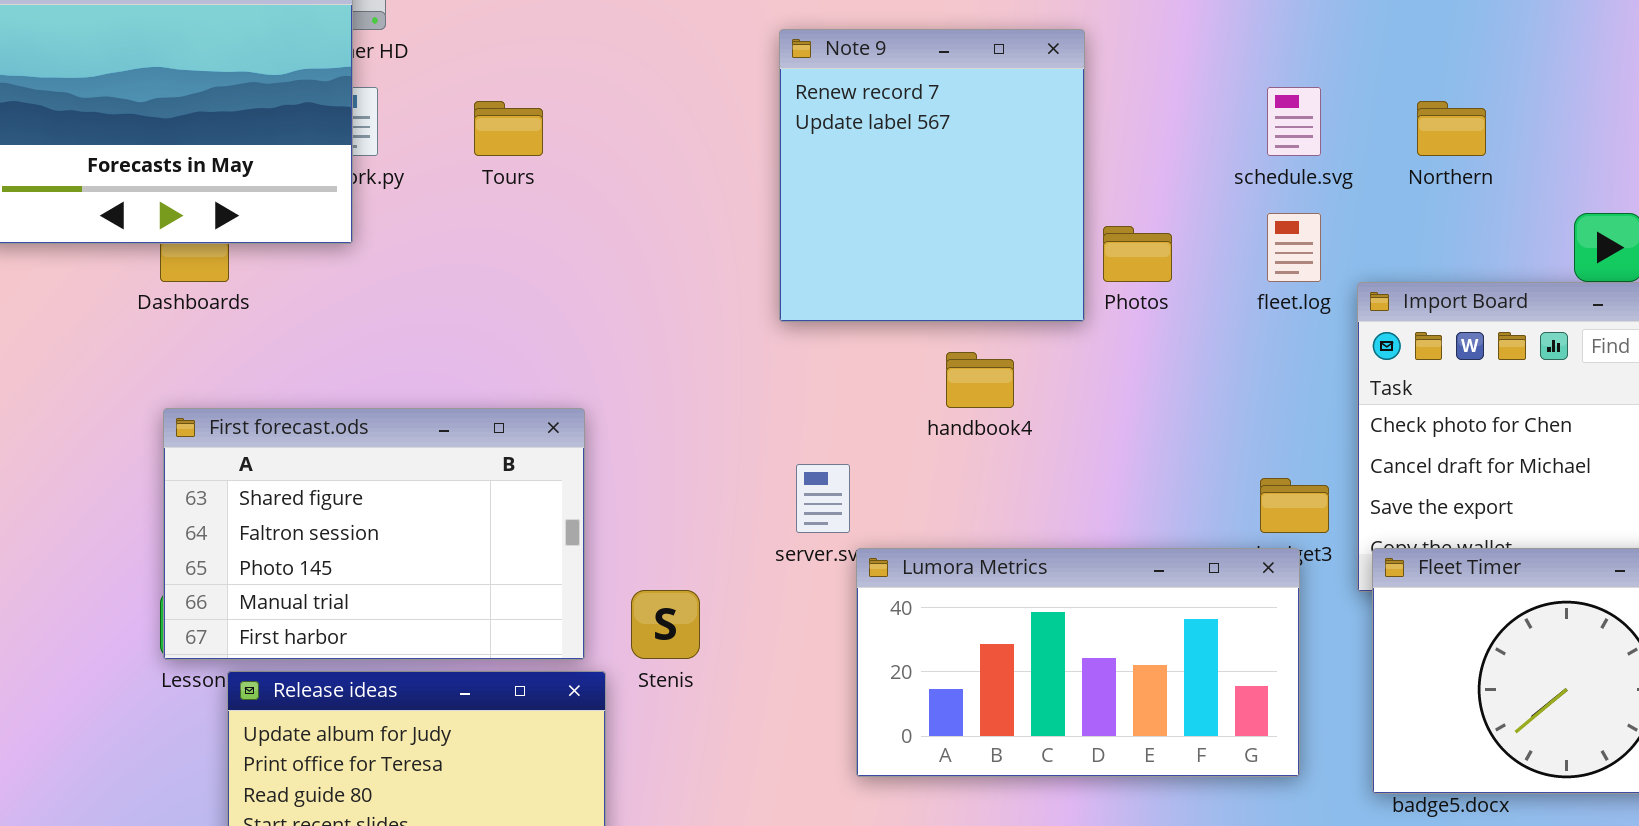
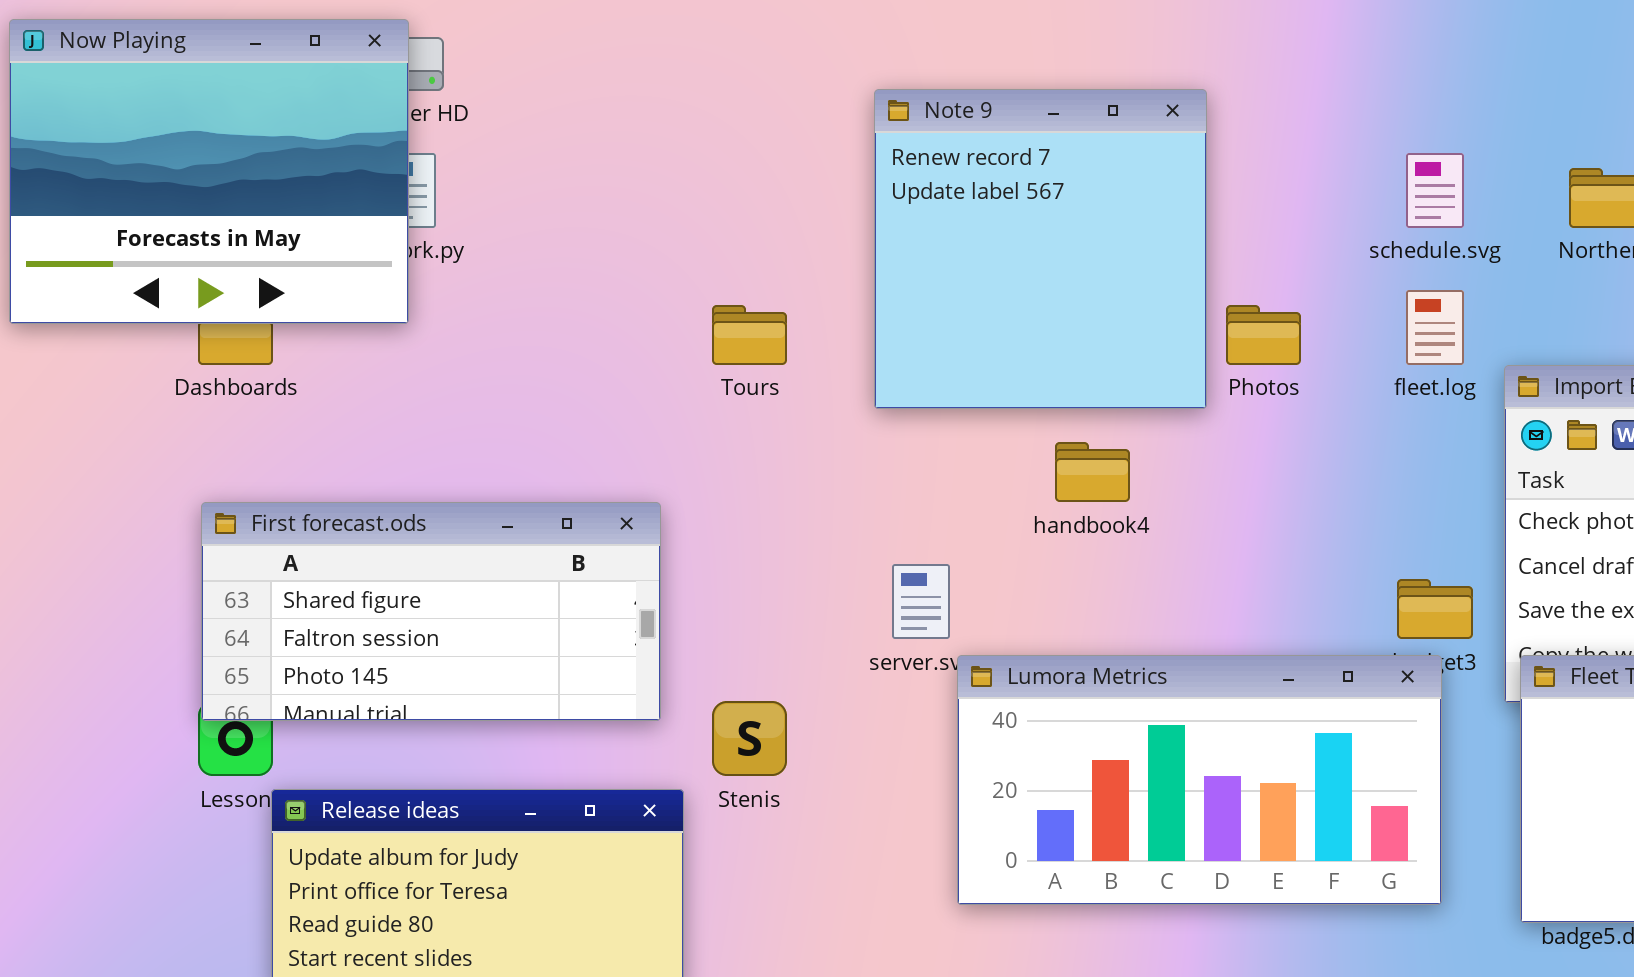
Tours: [474,101,543,156] -> [712,305,787,365], moved
First forecast.ods: [163,408,585,660] -> [201,502,661,721], resized

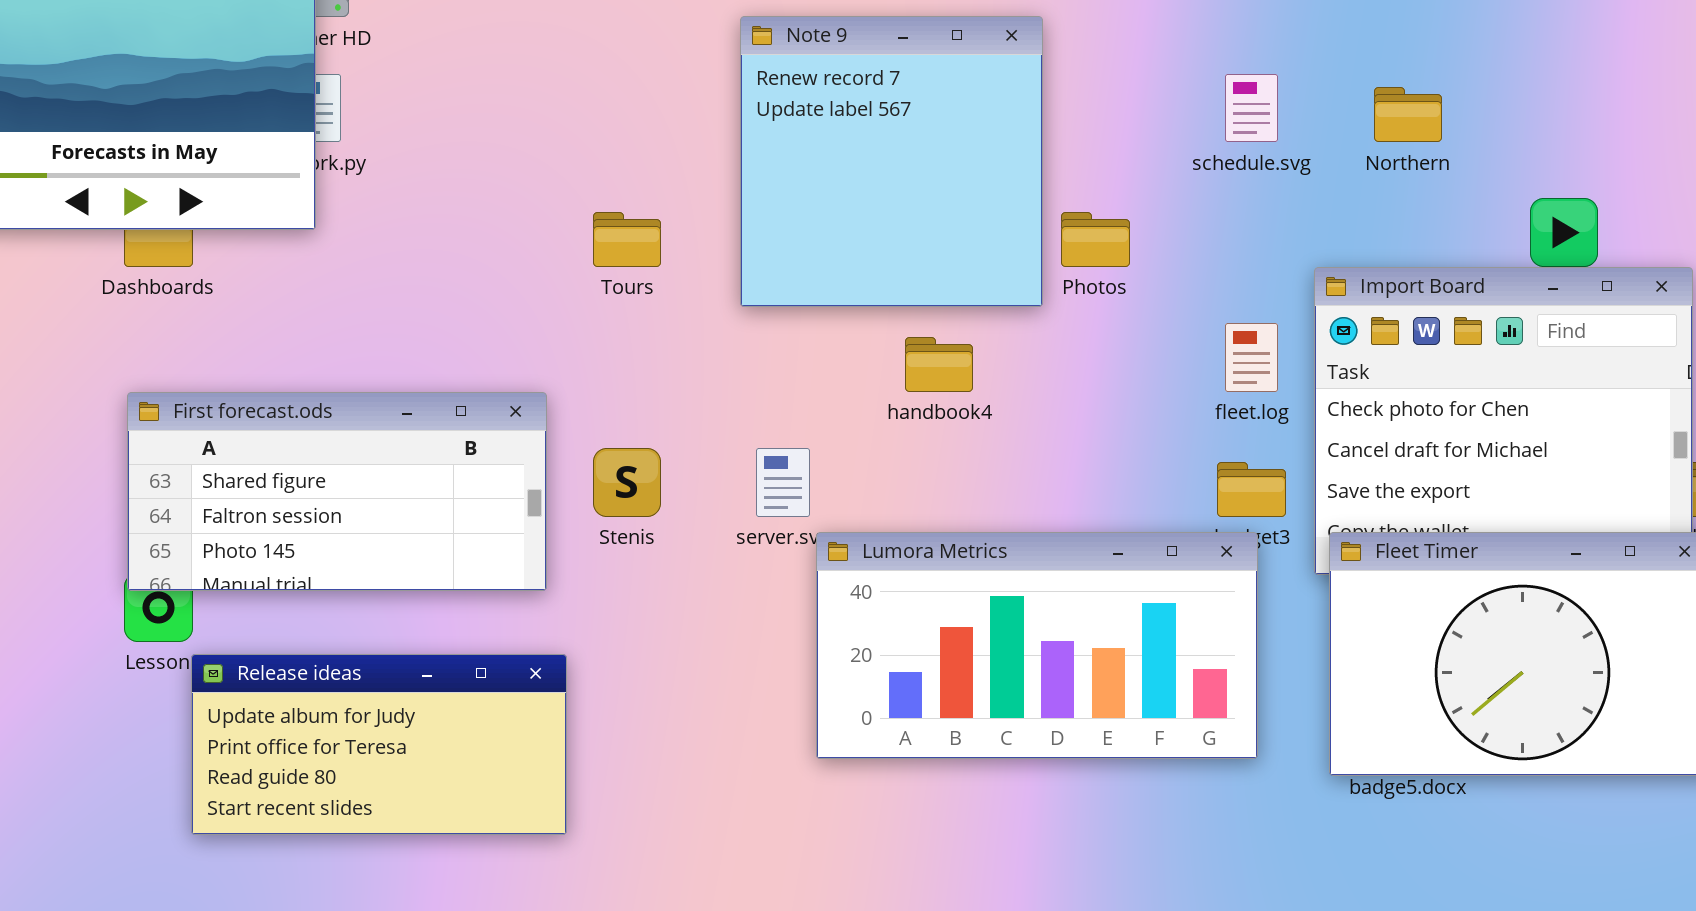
fleet.log: [1406,290,1464,365] -> [1225,323,1278,392], moved
Stenis: [712,701,787,776] -> [593,448,661,517], moved

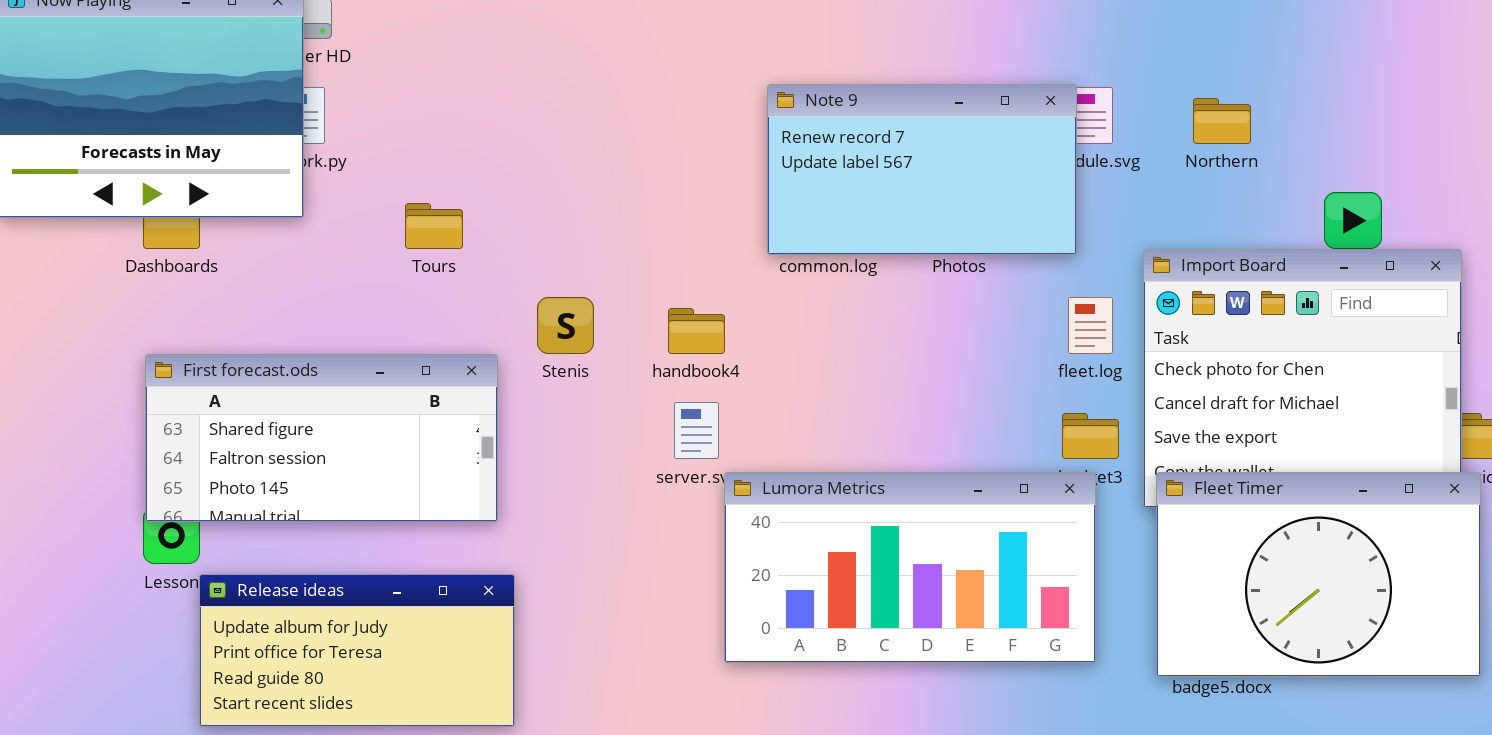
Note 9: [740,16,1043,307] -> [767,84,1077,255], moved, resized
Tours: [593,212,661,267] -> [405,203,463,249], moved
handbook4: [905,337,973,392] -> [668,308,725,354], moved
Stenis: [593,448,661,517] -> [537,297,594,354], moved

